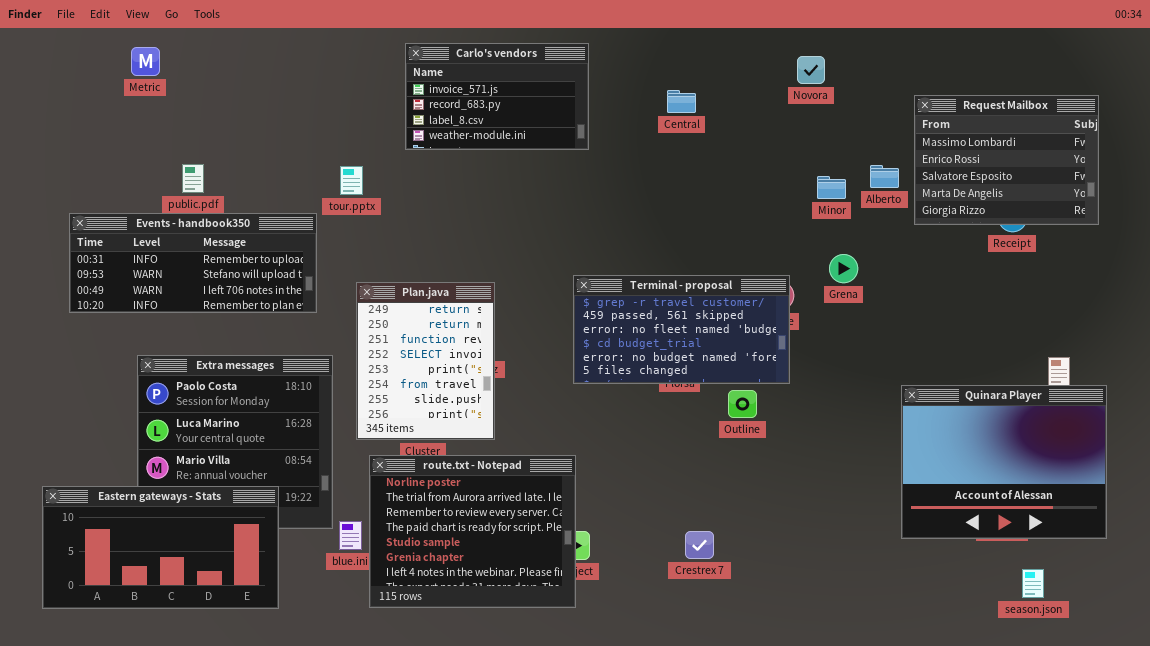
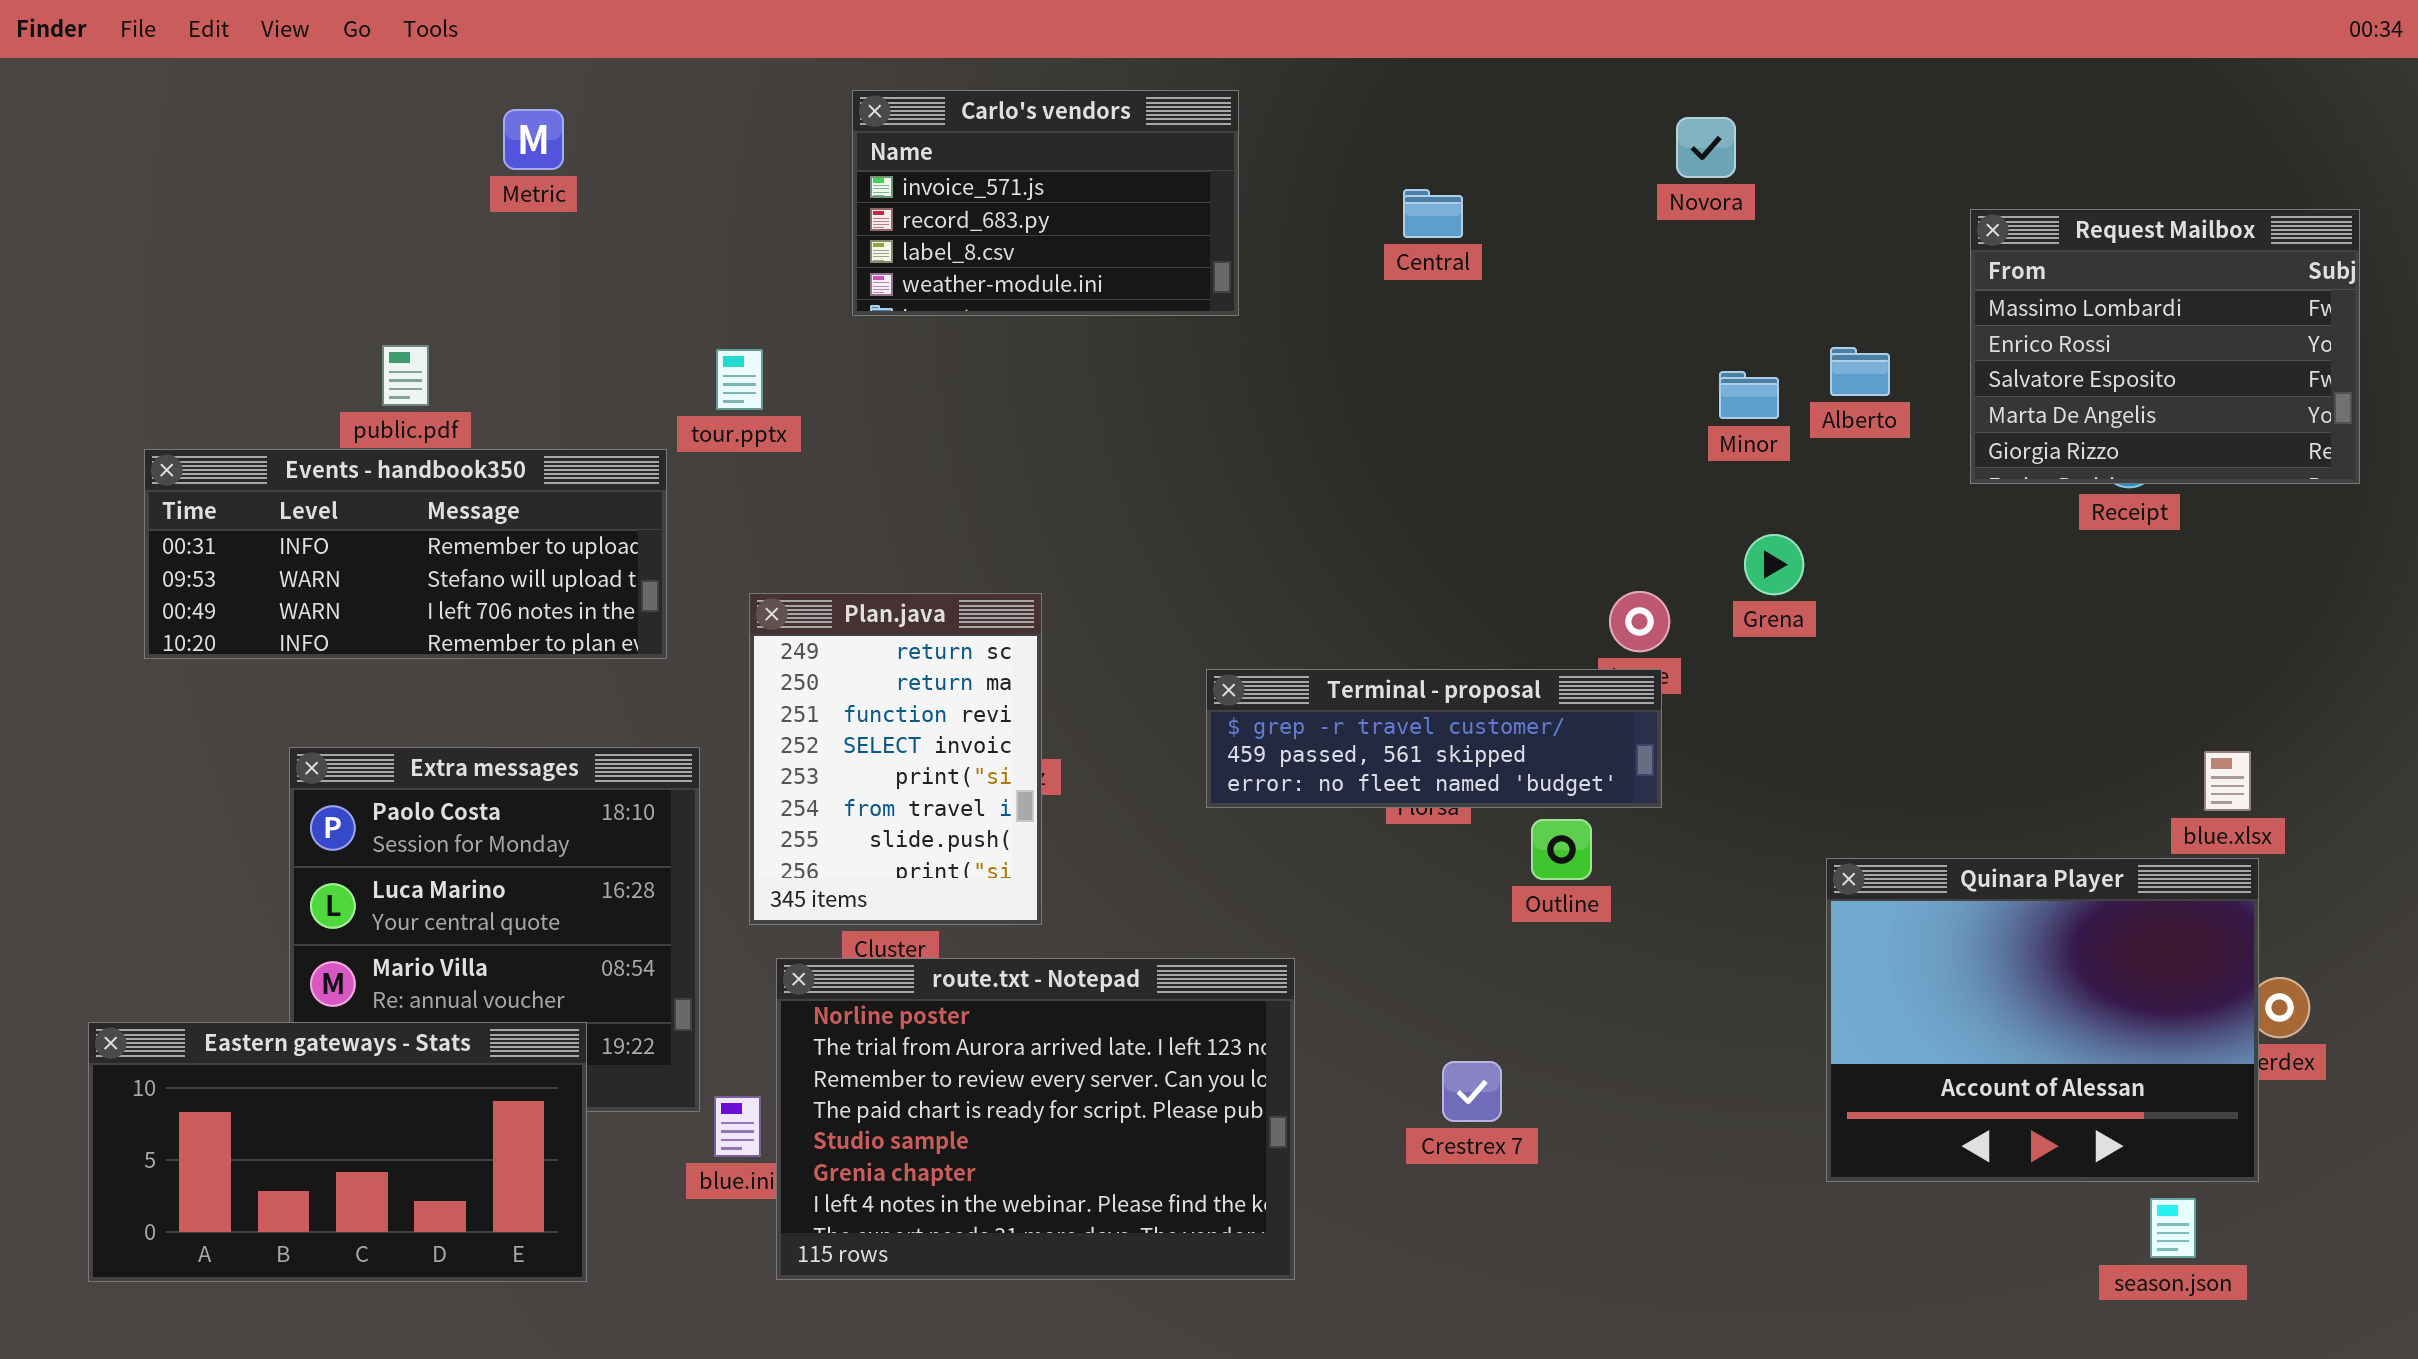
Metric: [131,47,160,76] -> [503,109,564,170], moved
Request Mailbox: [914,95,1099,225] -> [1970,209,2360,484], moved
Terminal - proposal: [573,275,790,384] -> [1206,669,1662,808], resized
Quinara Player: [901,385,1107,539] -> [1826,858,2259,1182], moved
route.txt - Notepad: [369,455,576,608] -> [776,958,1295,1280], resized
Crestrex 7: [685,531,714,559] -> [1442,1061,1502,1122], moved

